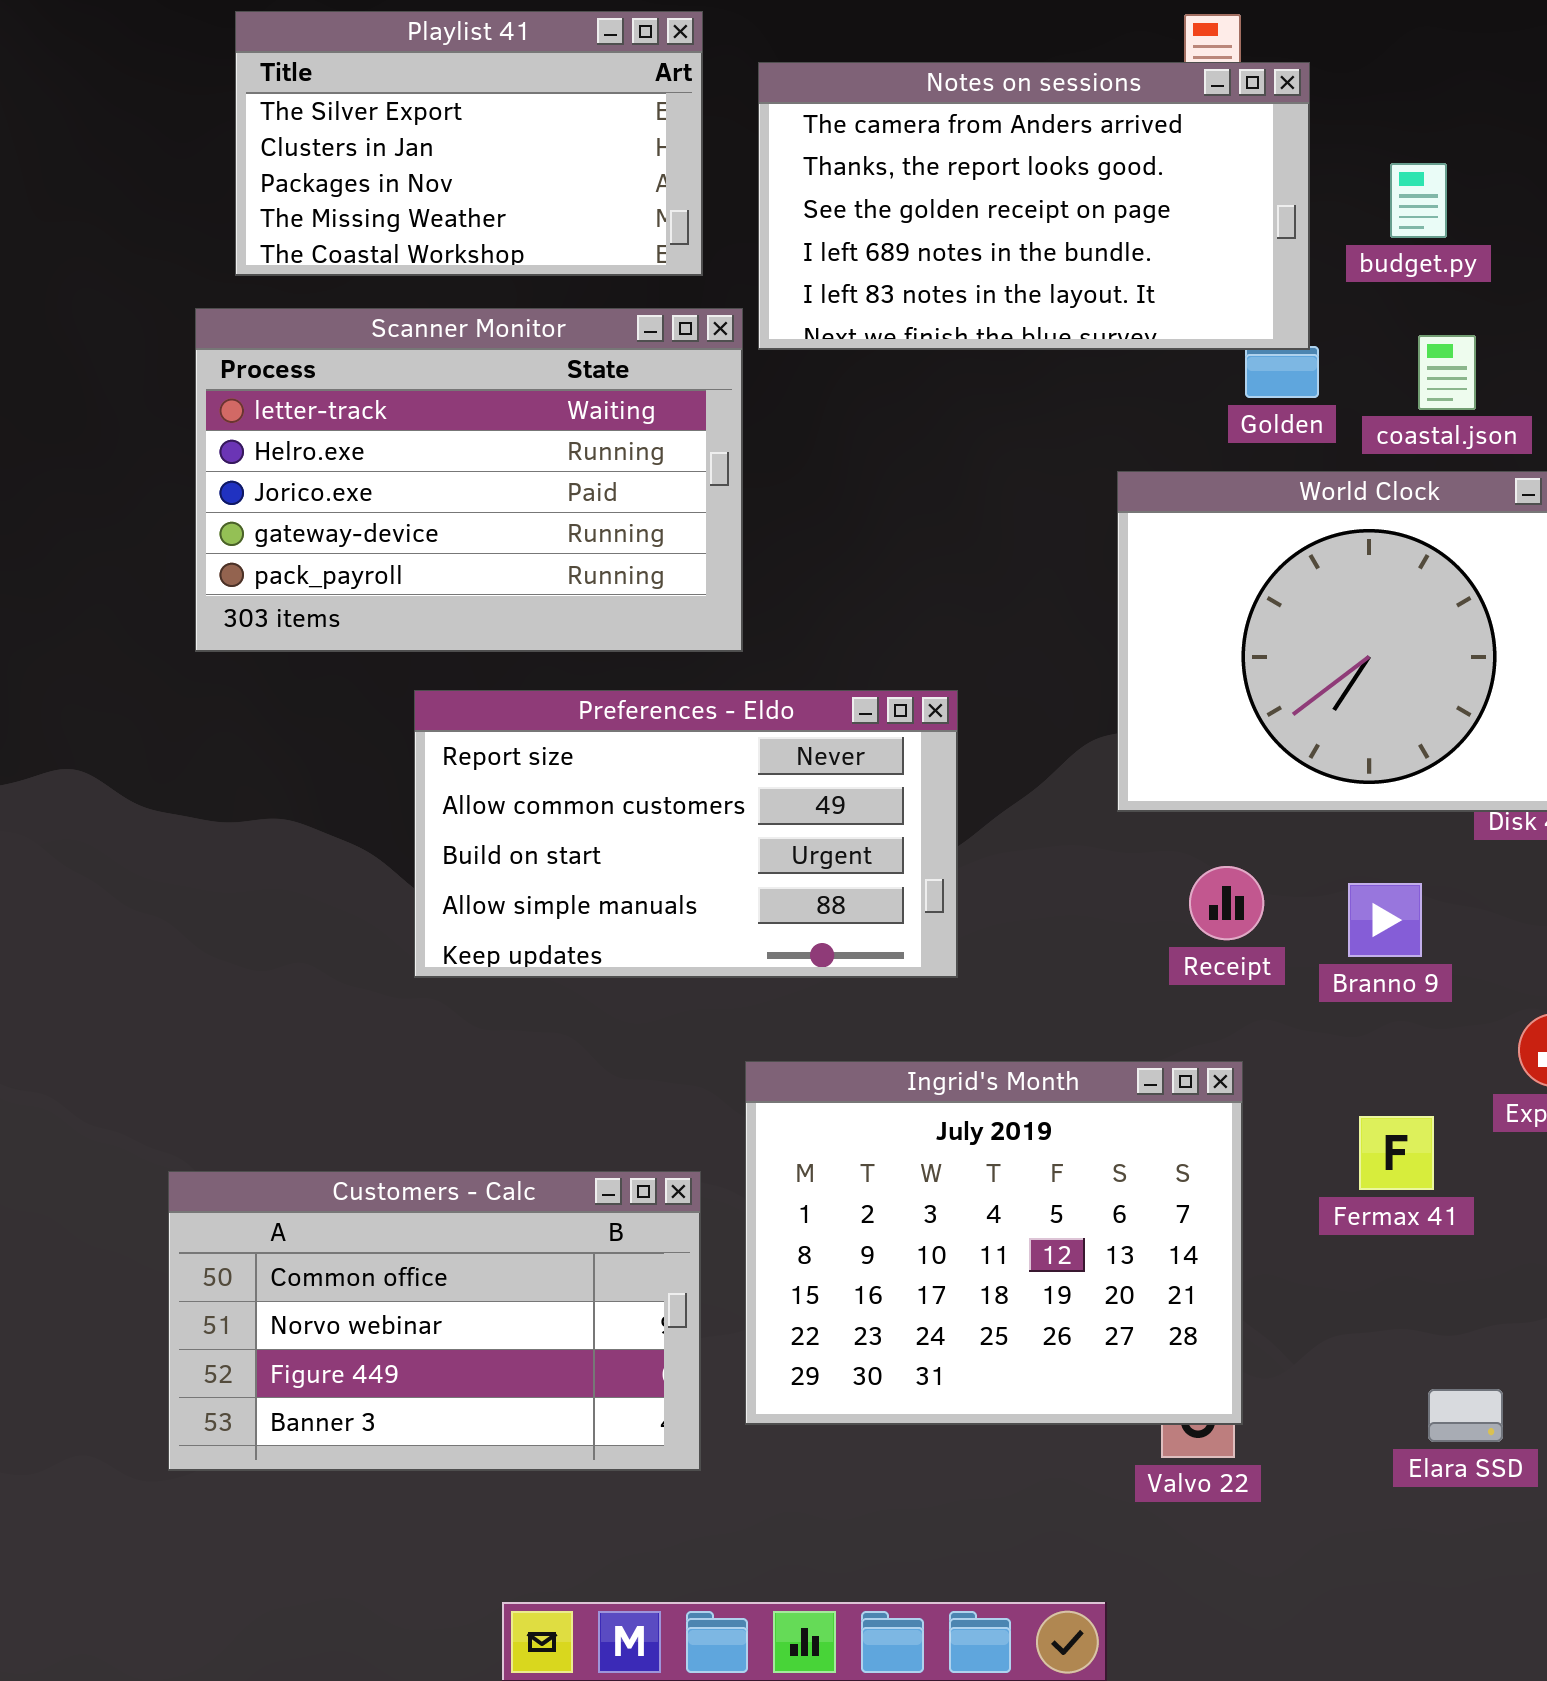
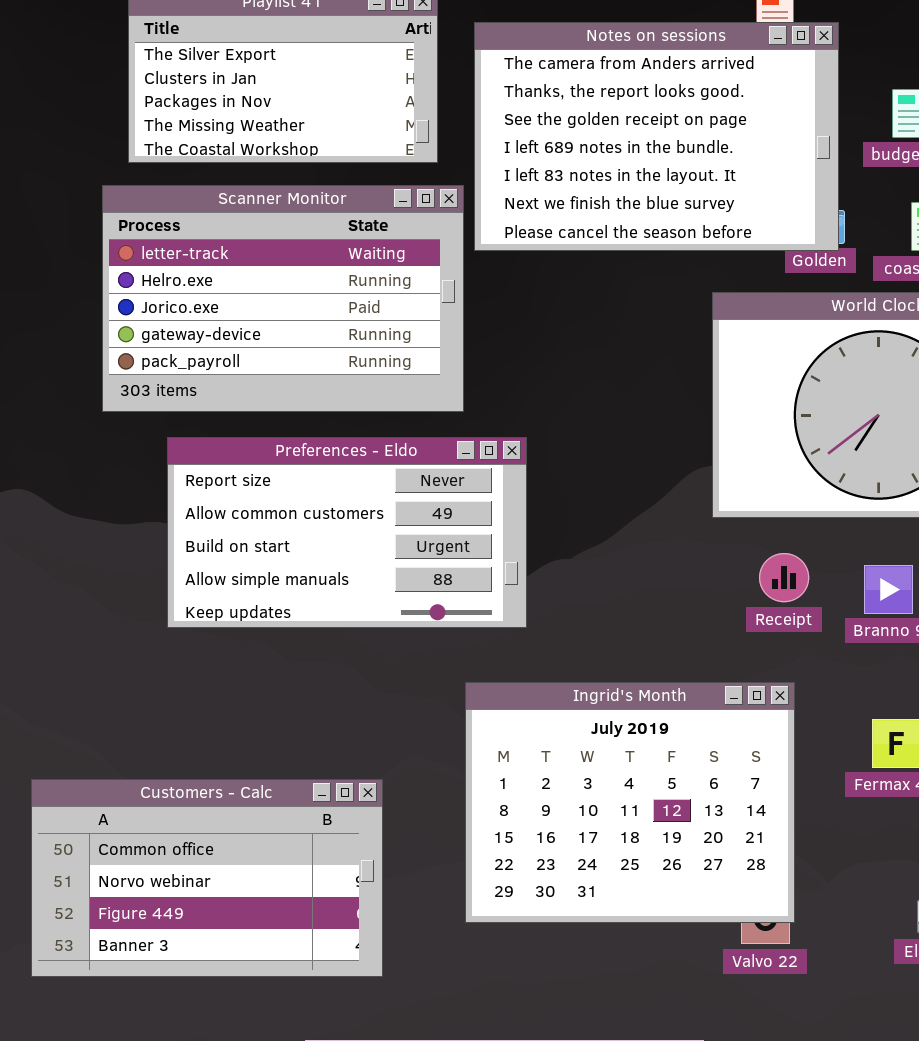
Notes on sessions: [758,62,1310,350] -> [474,22,839,251], resized
Preferences - Eldo: [414,690,958,978] -> [167,437,527,628], moved
Customers - Calc: [168,1171,701,1471] -> [31,779,383,977], moved

